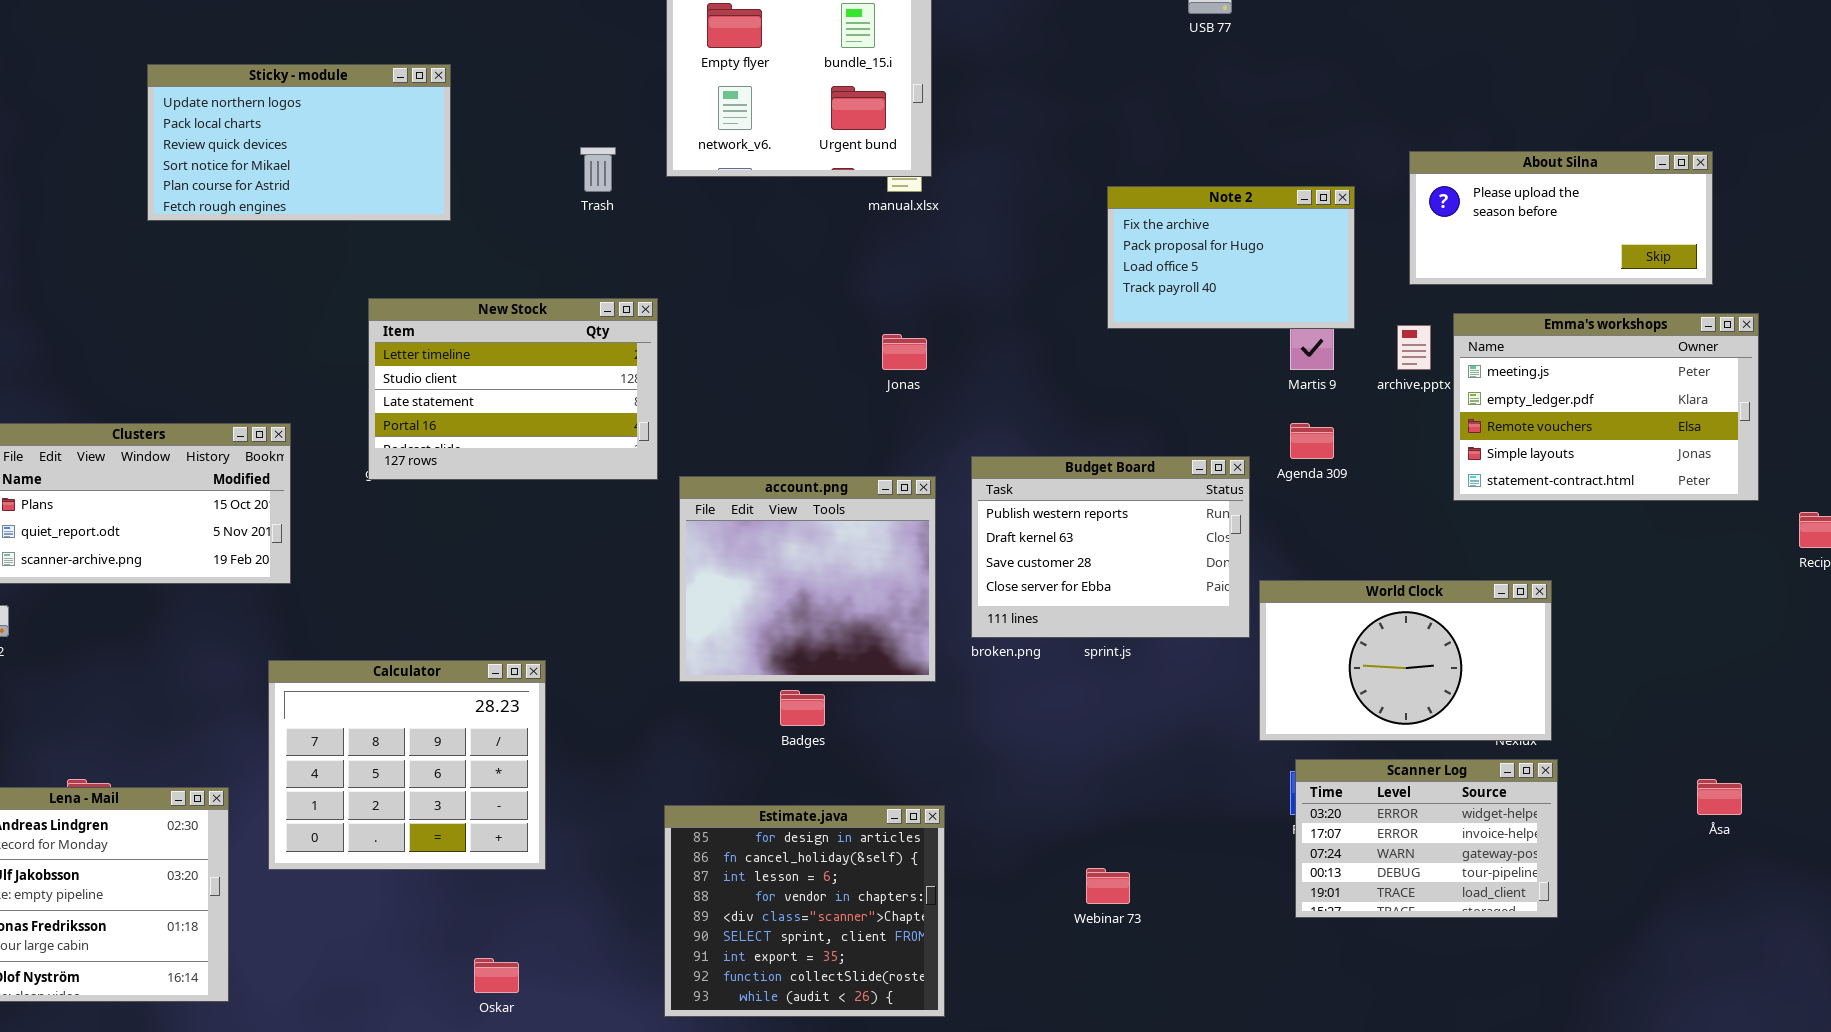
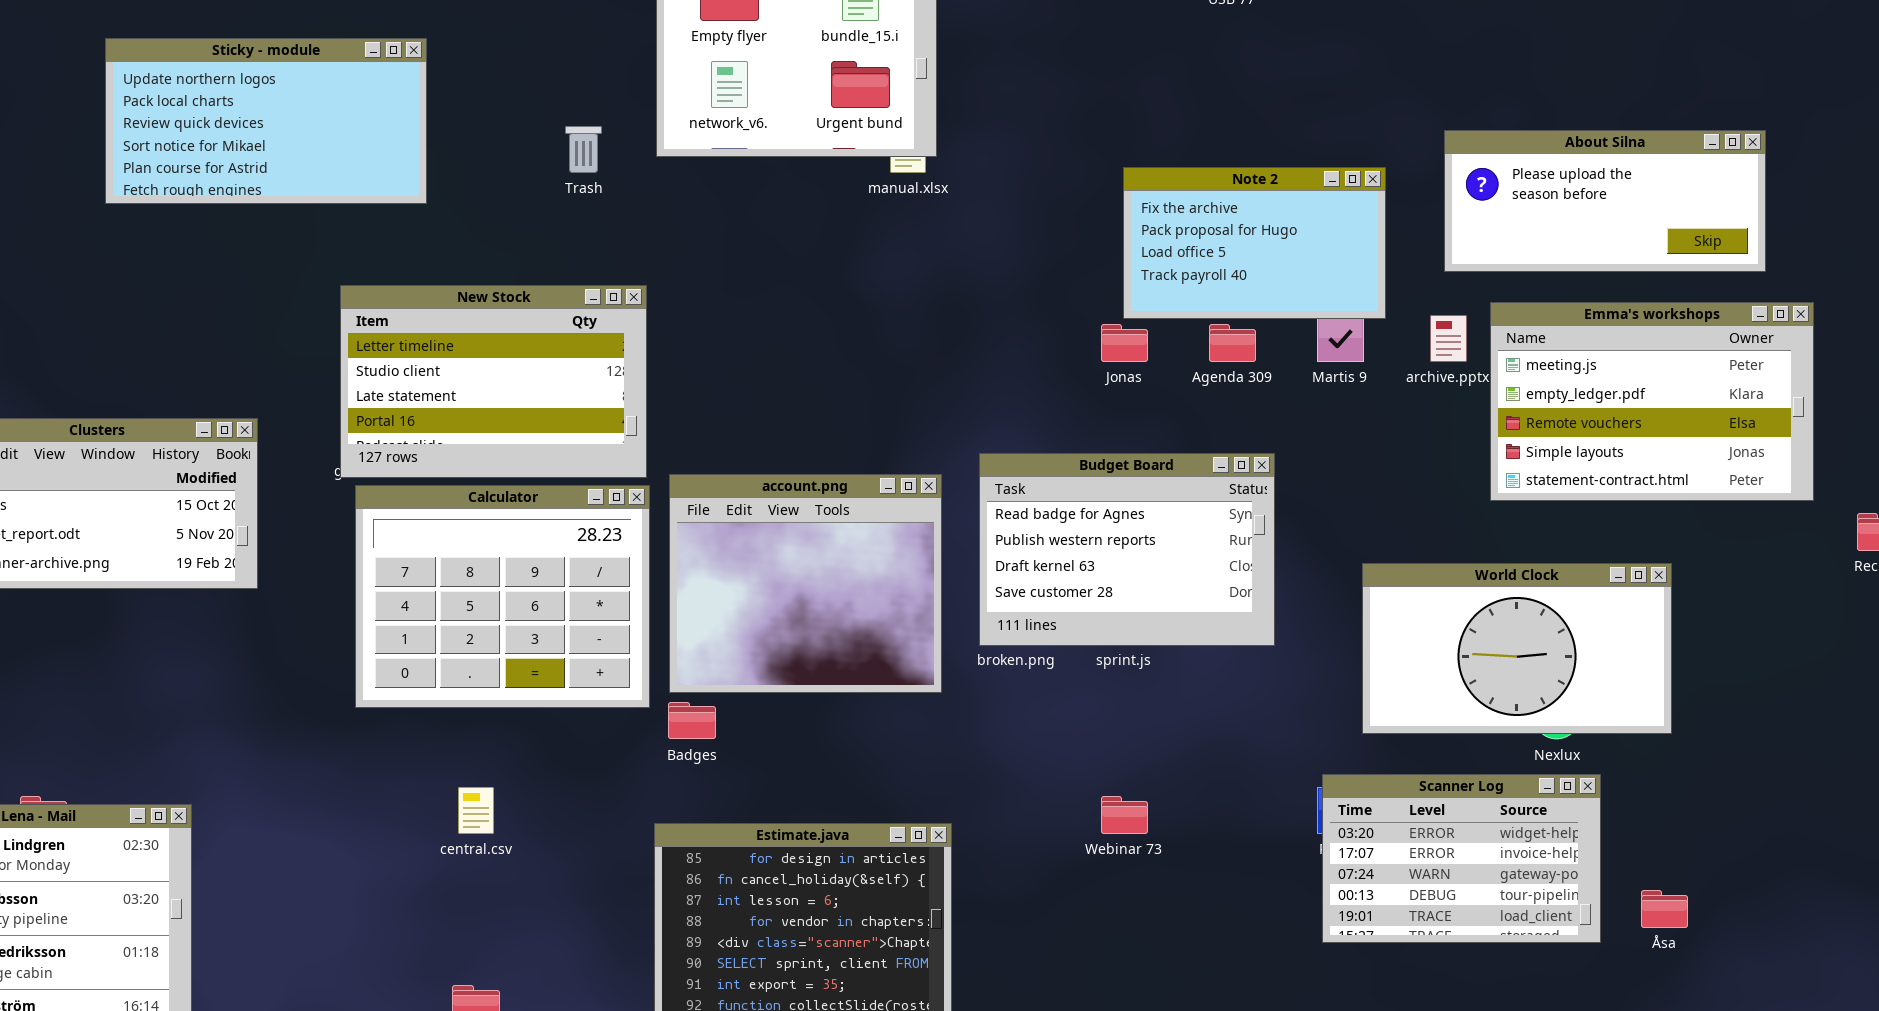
Jonas: [882,334,927,370] -> [1101,324,1148,362], moved
Agenda 309: [1290,423,1334,459] -> [1209,324,1256,362], moved
Budget Board: [971,456,1250,638] -> [979,453,1275,646], scrolled up 1 row
World Clock: [1259,580,1552,741] -> [1362,563,1672,734], moved
Calculator: [268,660,546,870] -> [355,485,650,708], moved
Badges: [780,690,825,726] -> [668,702,716,739], moved
Åsa: [1697,779,1742,815] -> [1641,890,1688,928], moved
Webinar 73: [1086,868,1130,904] -> [1101,796,1148,834], moved

